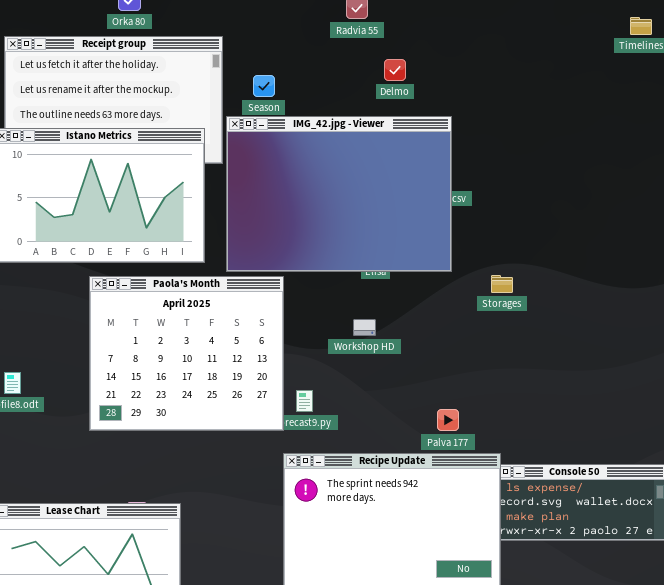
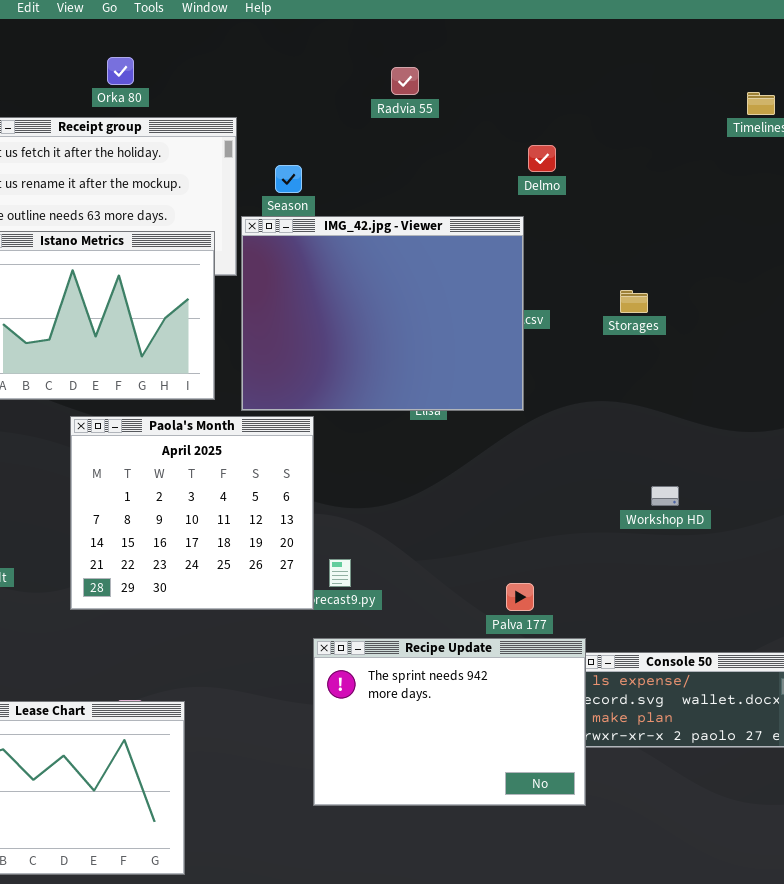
Delmo: [384,59,406,81] -> [528,145,556,172], moved
Storages: [491,275,513,293] -> [620,290,648,313], moved
Workshop HD: [353,319,376,336] -> [651,486,679,506], moved

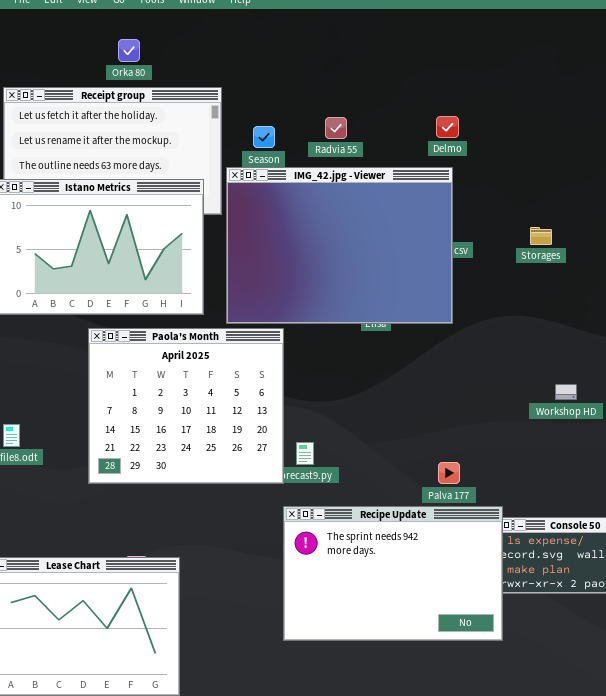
Radvia 55: [391,67,419,95] -> [325,117,347,139], moved
Delmo: [528,145,556,172] -> [436,116,459,138], moved

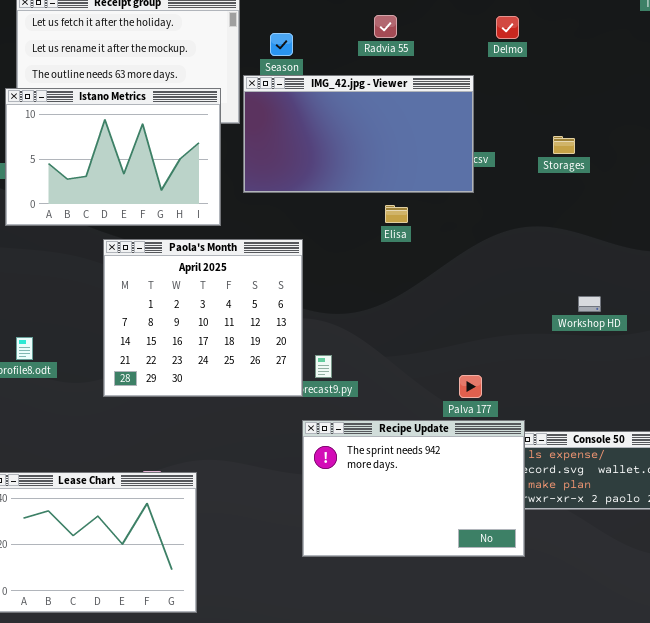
Delmo: [436,116,459,138] -> [496,16,519,39], moved
Radvia 55: [325,117,347,139] -> [374,15,397,38], moved
IMG_42.jpg - Viewer: [226,167,453,324] -> [243,75,474,193], resized

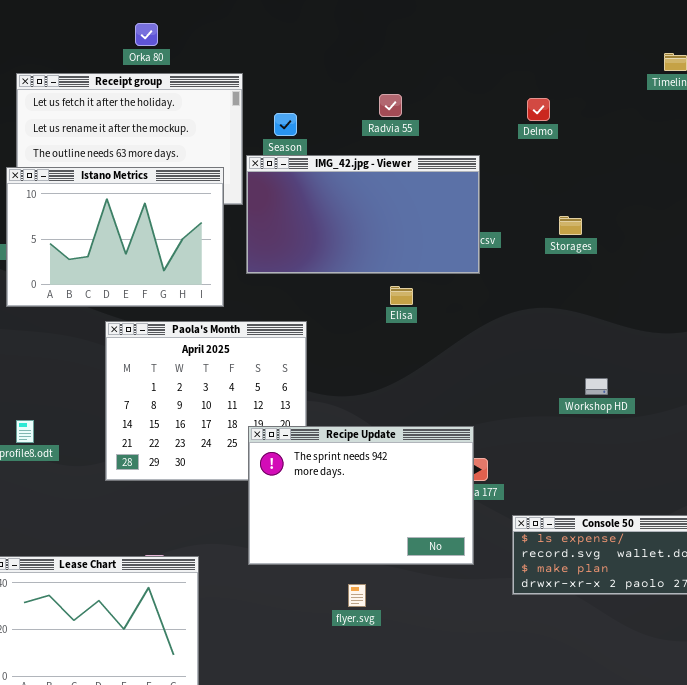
Delmo: [496,16,519,39] -> [527,98,550,121], moved
Recipe Update: [302,420,525,557] -> [248,426,474,565], moved

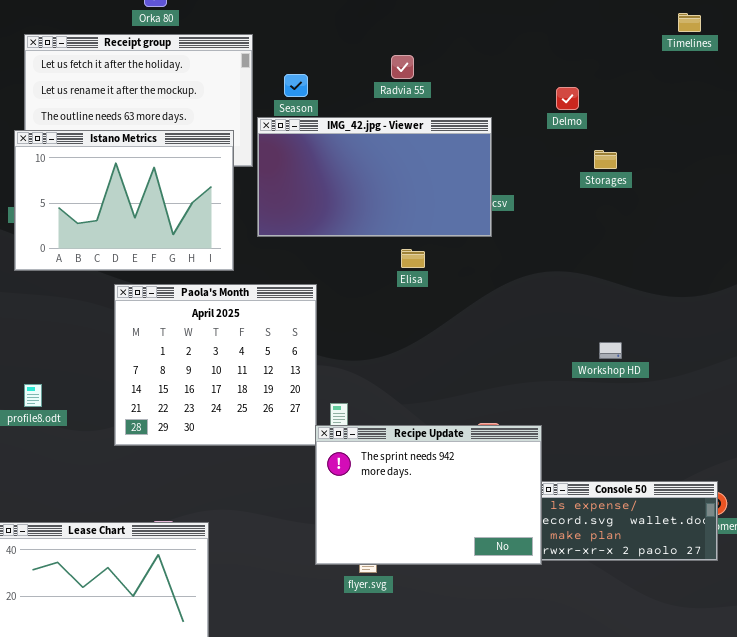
Delmo: [527,98,550,121] -> [556,87,579,110], moved
Storages: [559,216,582,235] -> [594,150,617,169], moved
Recipe Update: [248,426,474,565] -> [315,425,542,565], moved

